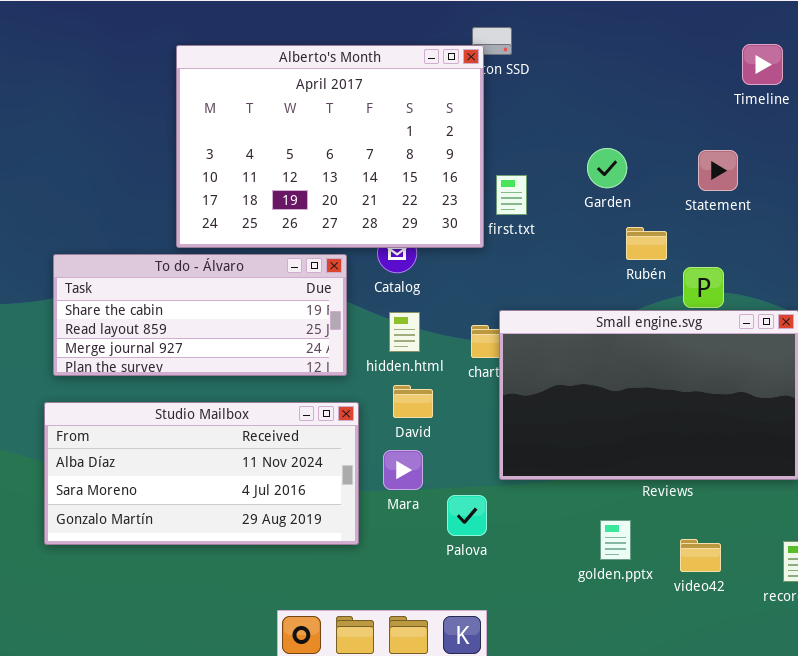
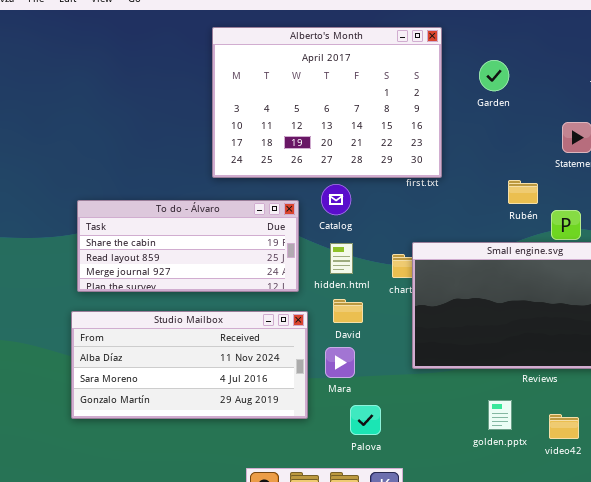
Alberto's Month: [176,45,484,248] -> [212,27,442,178], moved
Garden: [587,148,627,188] -> [479,60,509,91], moved
Palova: [447,495,487,536] -> [350,405,381,435], moved

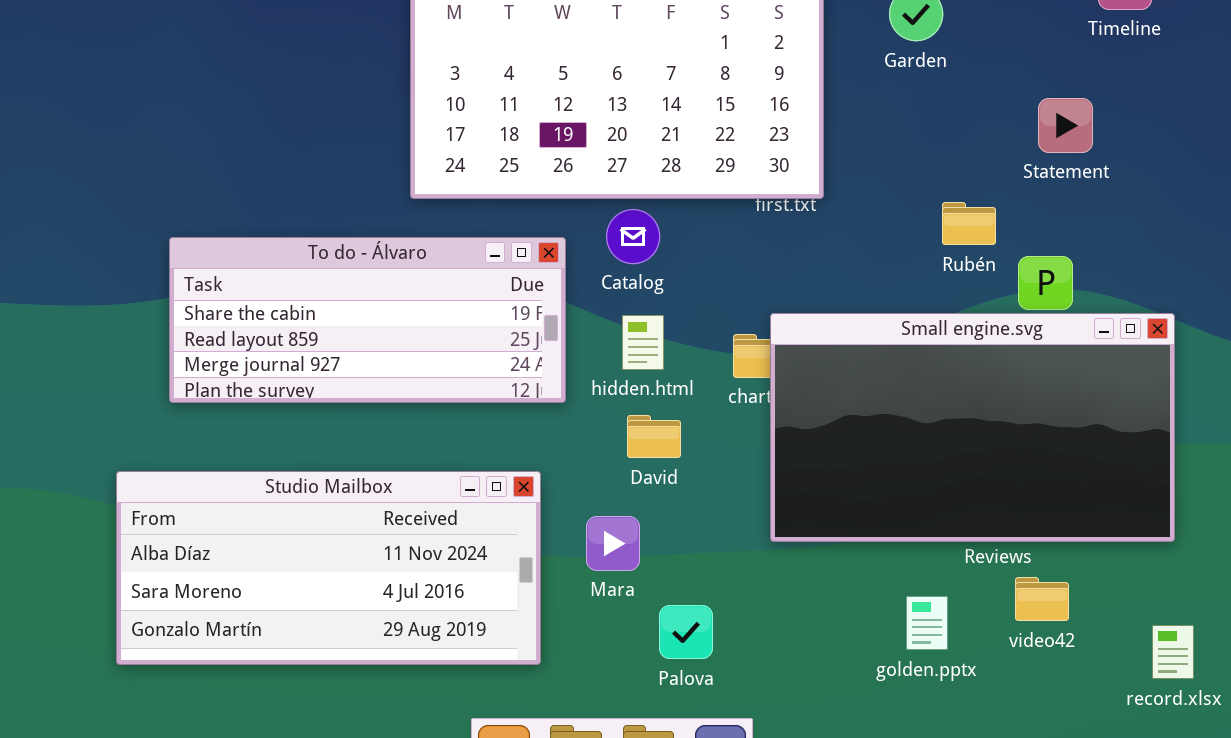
Studio Mailbox: [71,311,308,419] -> [116,471,541,665], moved
Mara: [325,347,355,378] -> [586,516,640,571], moved
video42: [549,414,579,439] -> [1015,577,1069,621], moved

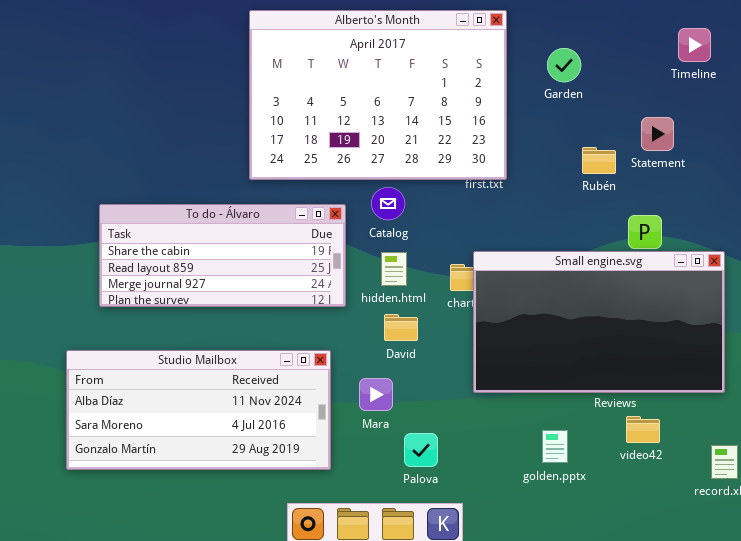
Rubén: [942,202,996,245] -> [582,147,616,174], moved
golden.pptx: [906,596,948,650] -> [542,430,568,463], moved

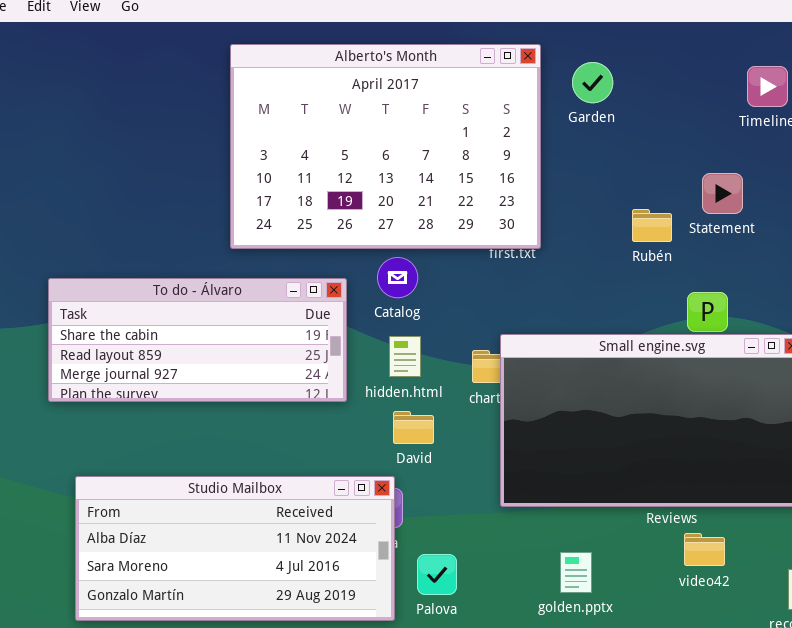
Garden: [547,48,581,82] -> [572,62,613,103], moved
Studio Mailbox: [66,350,331,470] -> [75,476,395,621], moved
golden.pptx: [542,430,568,463] -> [560,552,592,593], moved

